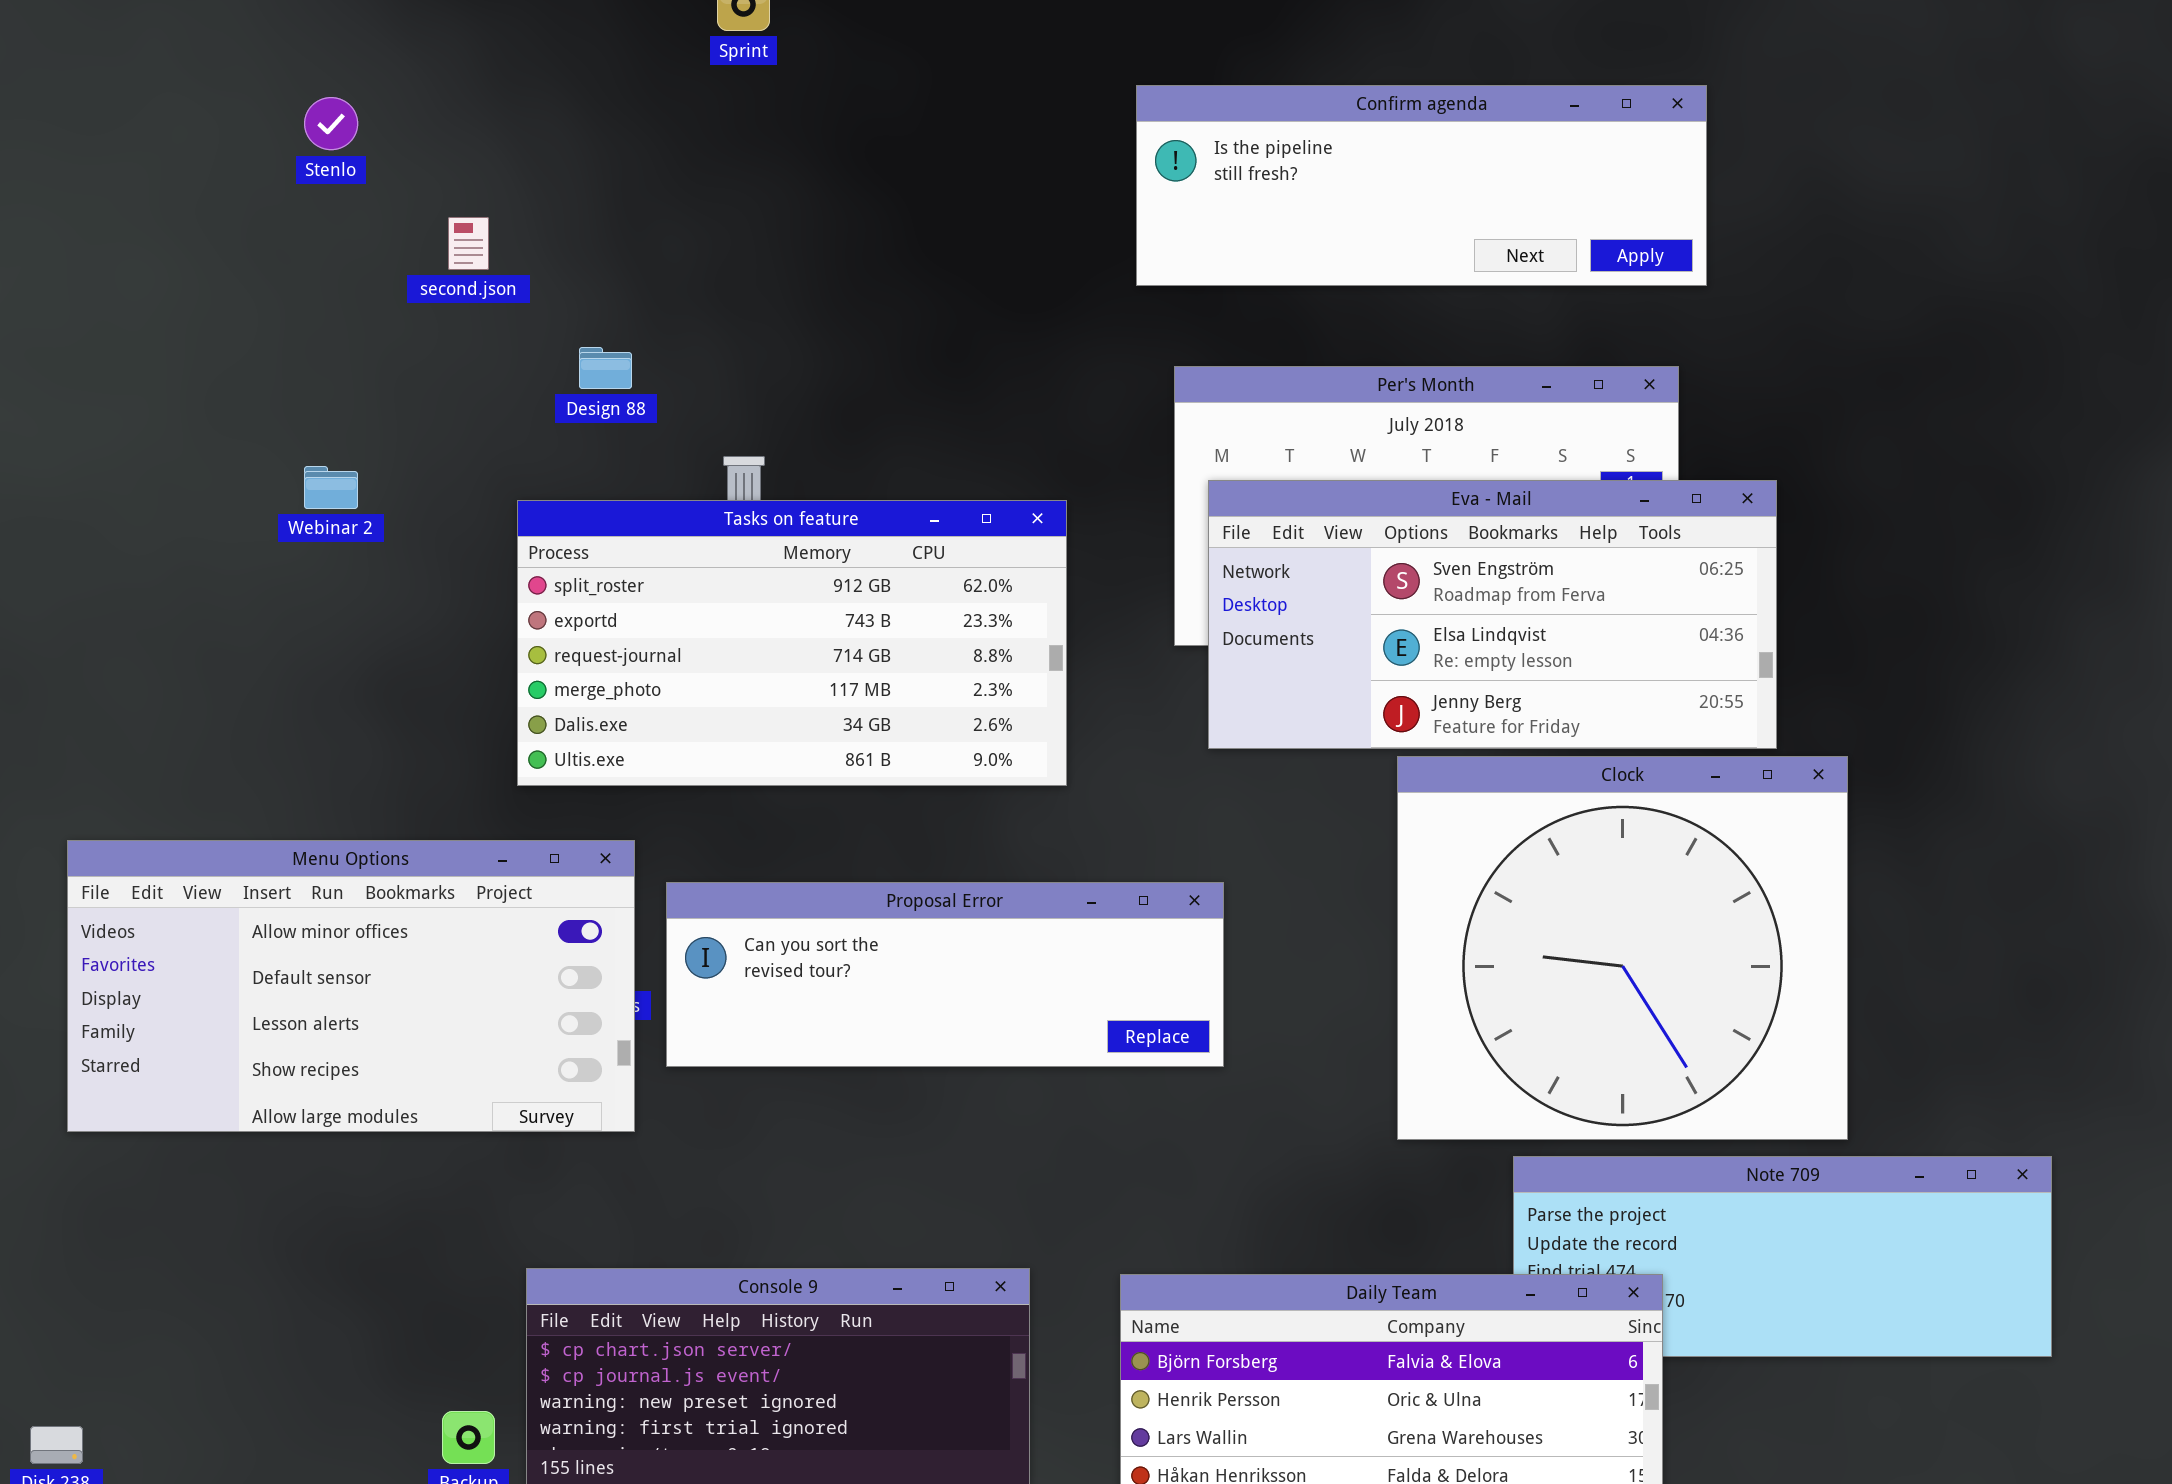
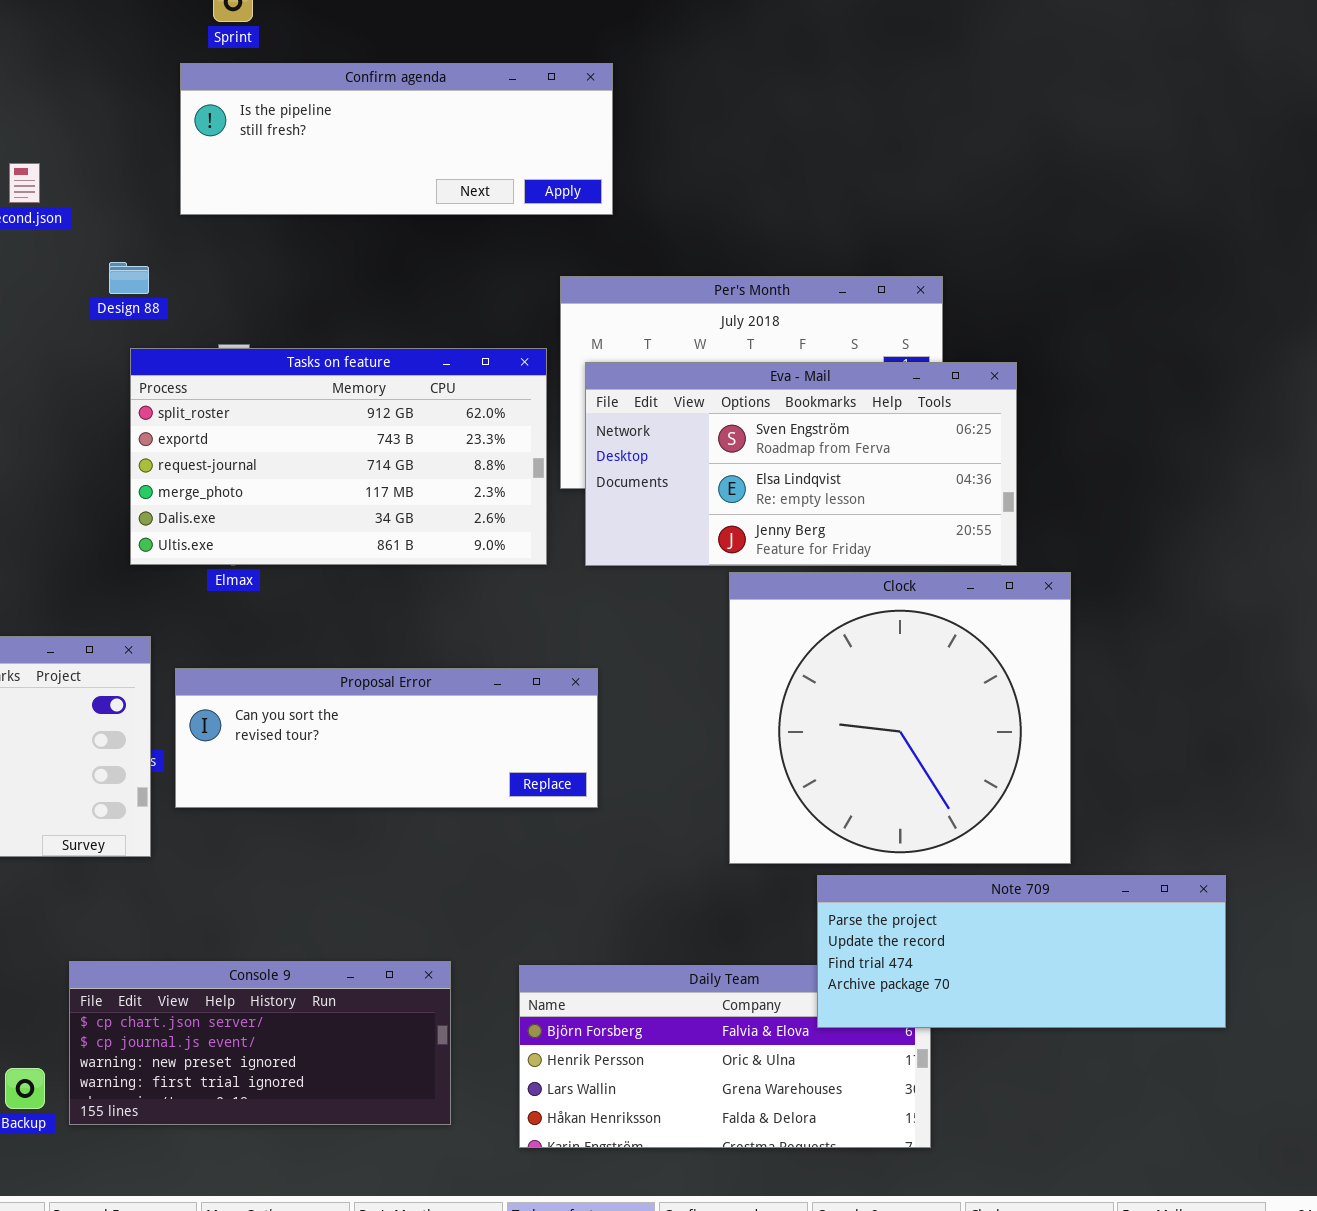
Confirm agenda: [1136,85,1707,286] -> [180,63,613,215], moved
Tasks on feature: [517,500,1067,786] -> [130,348,547,565], moved
Note 709: [1513,1156,2052,1357] -> [817,875,1226,1028], raised

